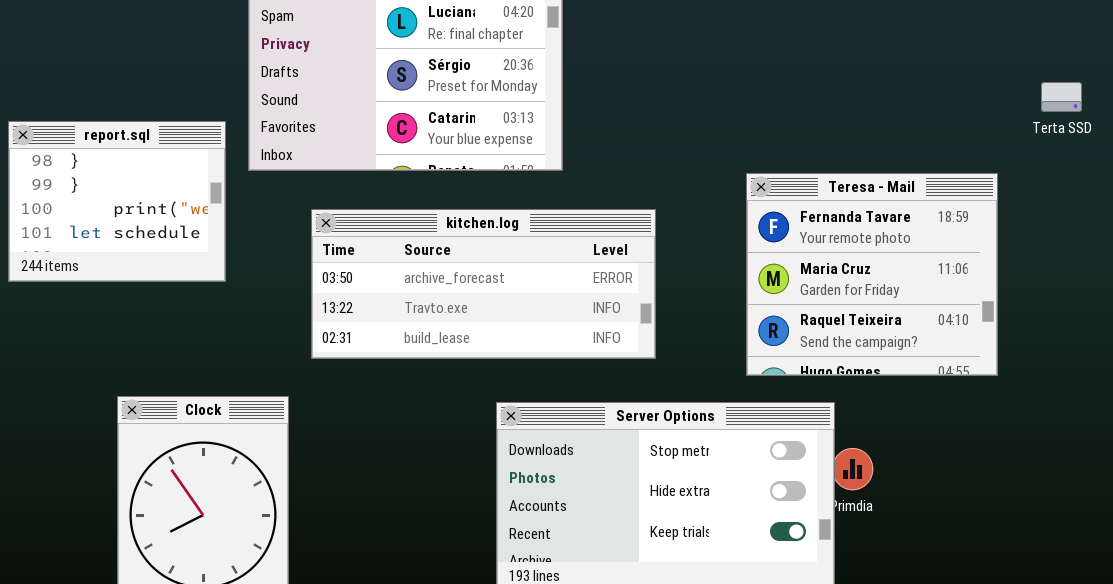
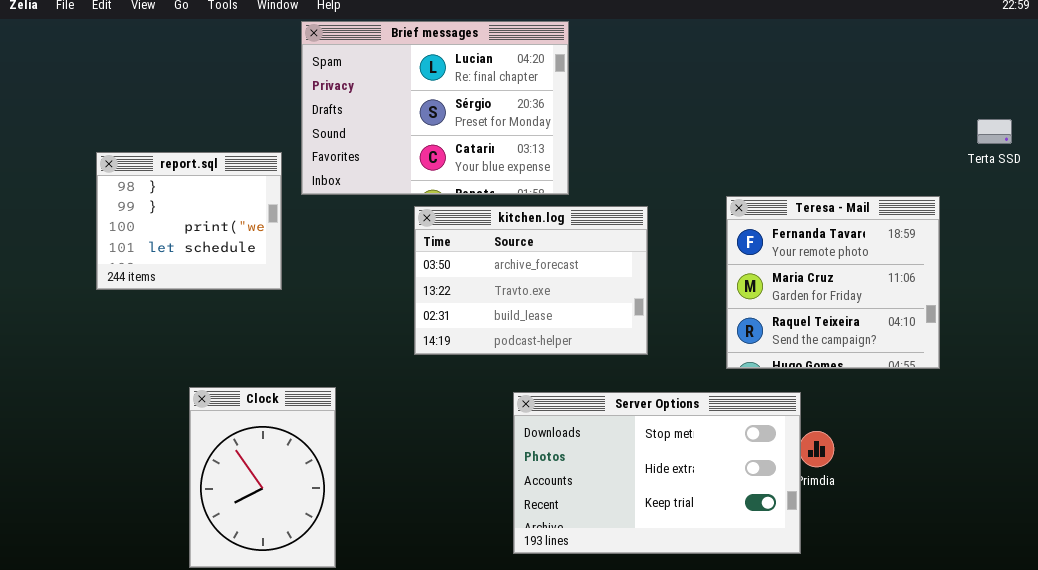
kitchen.log: [311,209,656,359] -> [414,206,648,355], resized

